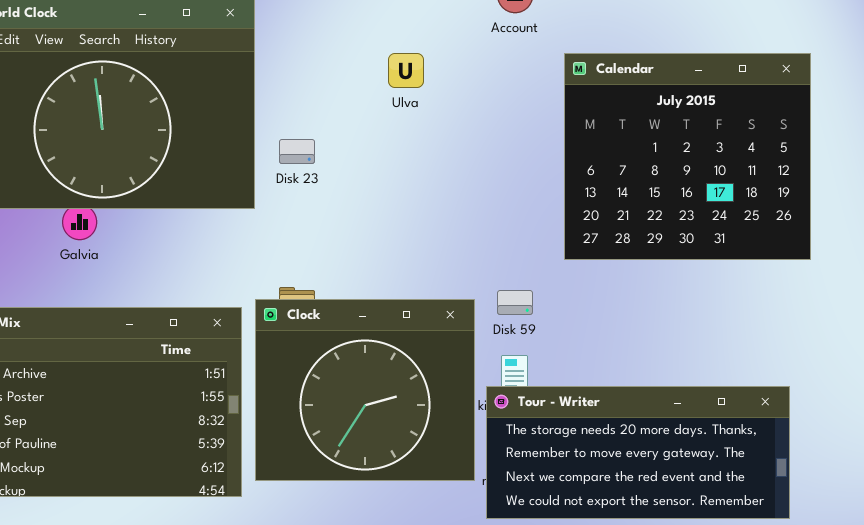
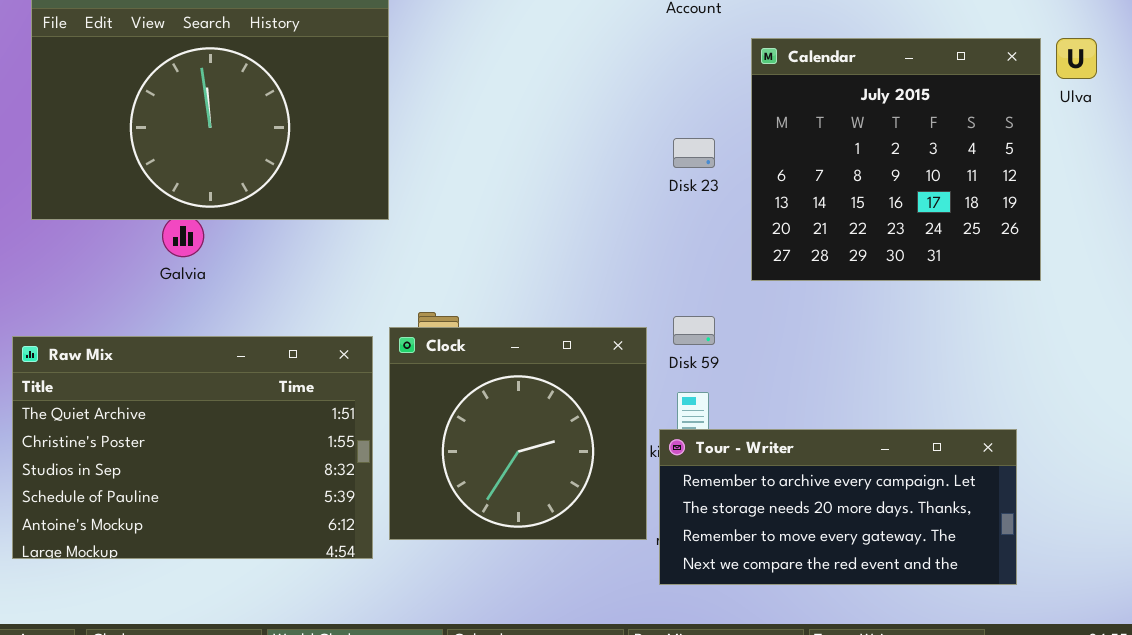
Ulva: [388,53,424,88] -> [1056,38,1097,79], moved
Disk 23: [279,139,315,164] -> [673,138,715,168], moved
Tour - Writer: [486,386,790,519] -> [659,429,1017,585], scrolled up 1 row

